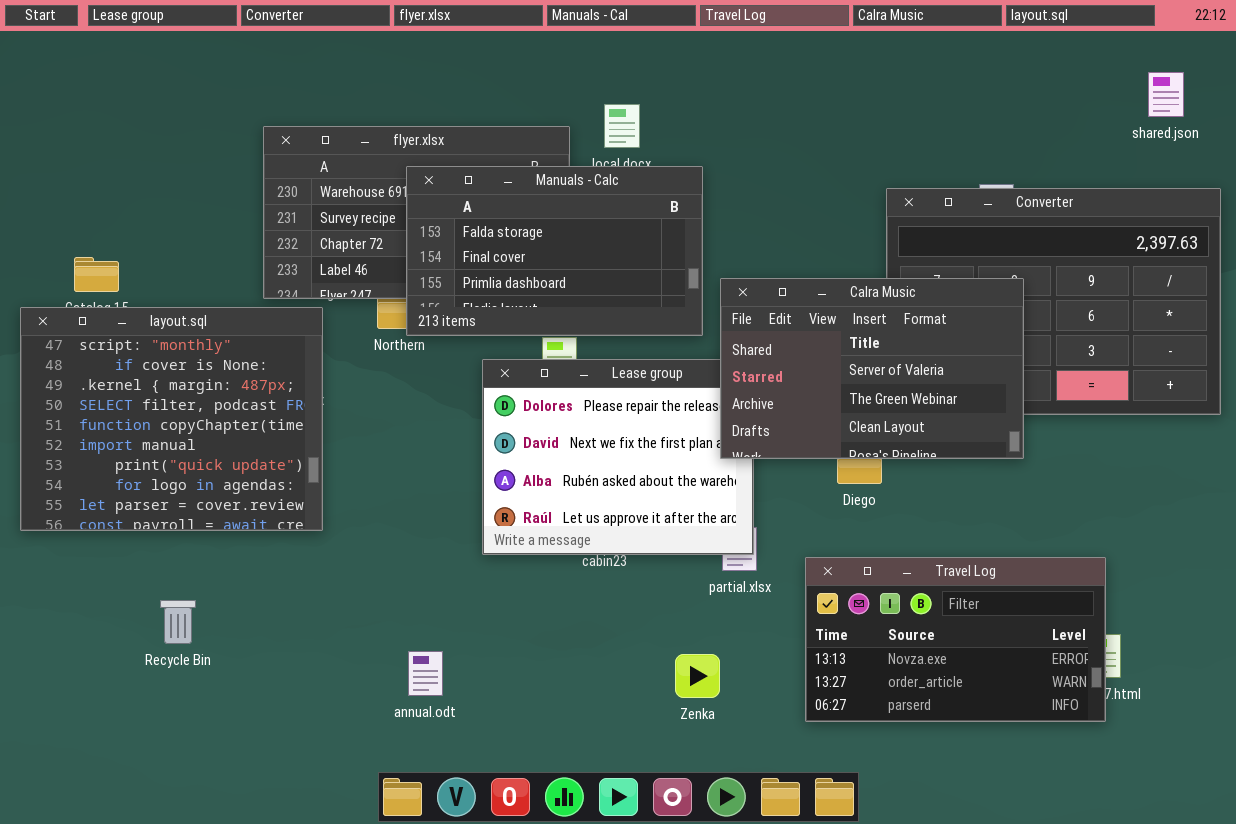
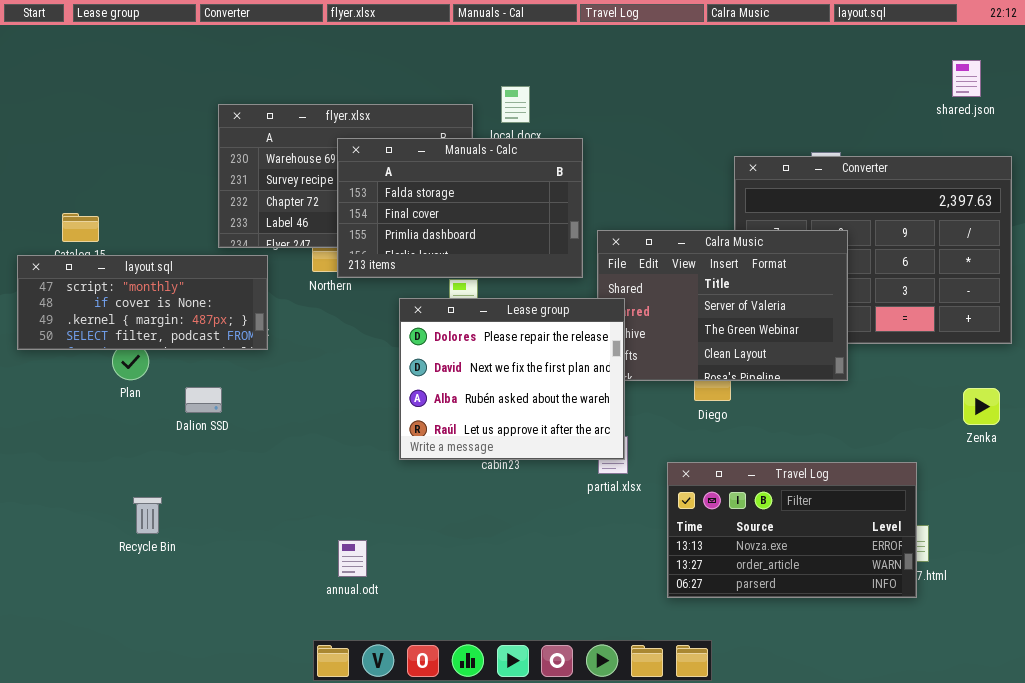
layout.sql: [20,307,323,531] -> [17,255,268,350], resized
Lease group: [482,359,754,555] -> [399,298,625,460], raised
Zenka: [675,654,720,698] -> [963,388,1000,425], moved

